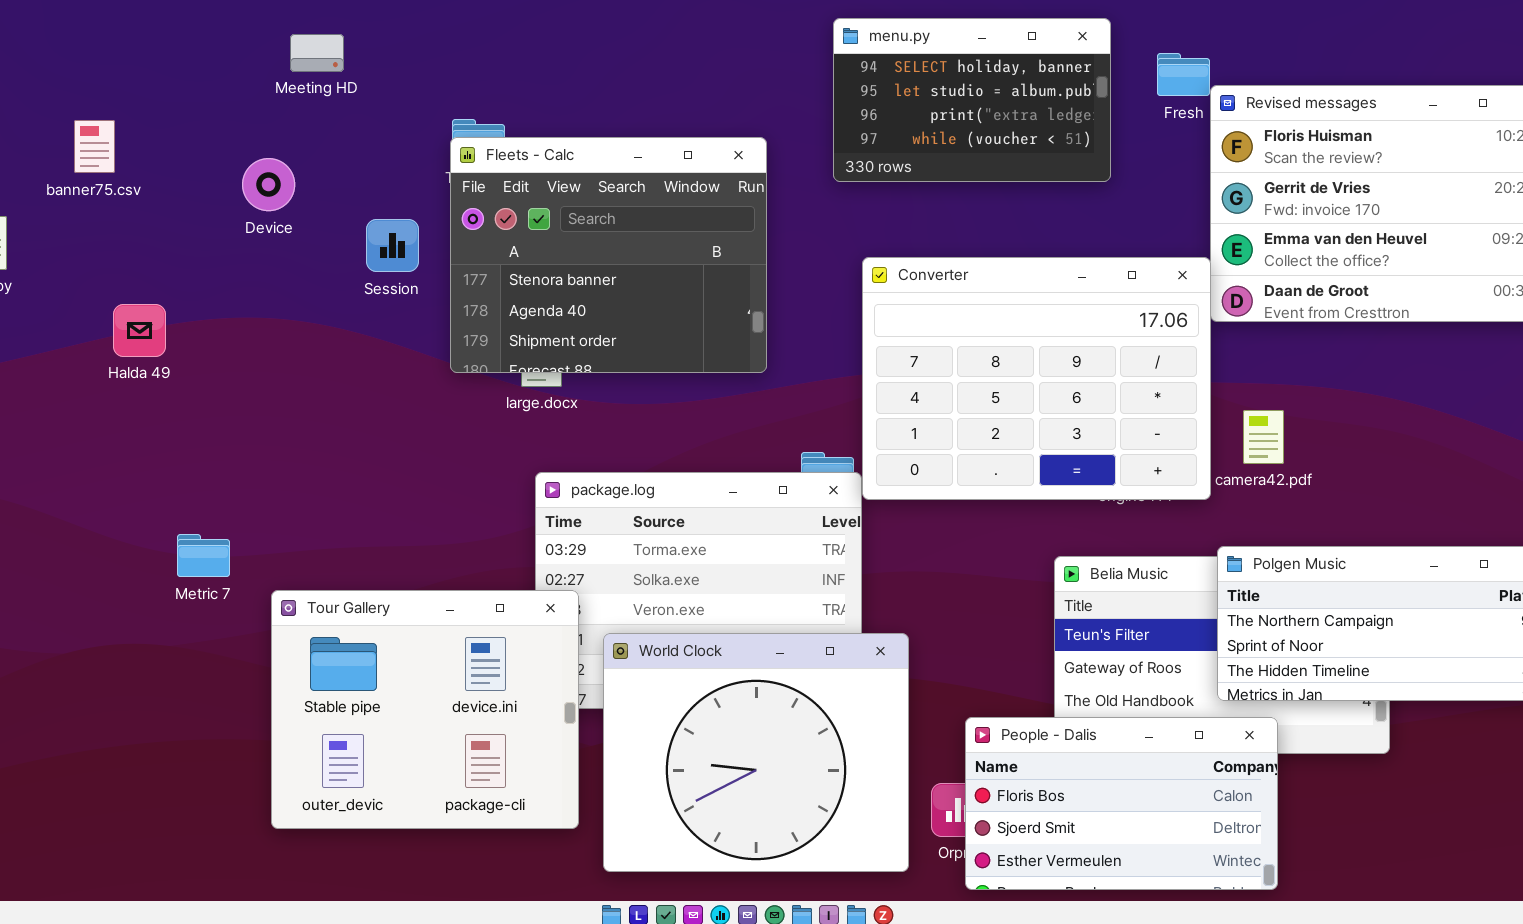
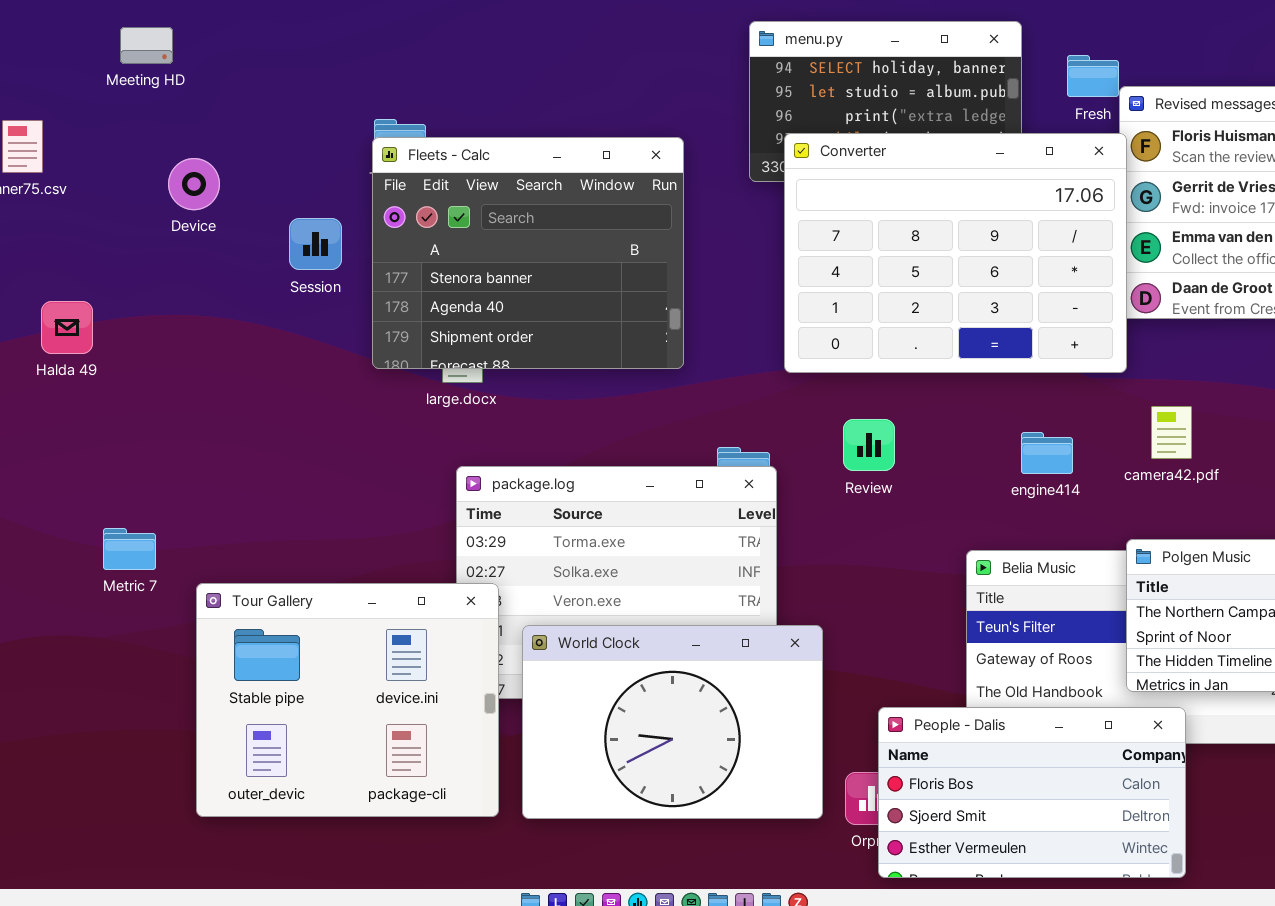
Meeting HD: [290,34,344,72] -> [120,27,173,64], moved
Converter: [862,257,1211,500] -> [784,133,1127,373], moved
World Clock: [603,633,909,872] -> [522,625,823,819], resized

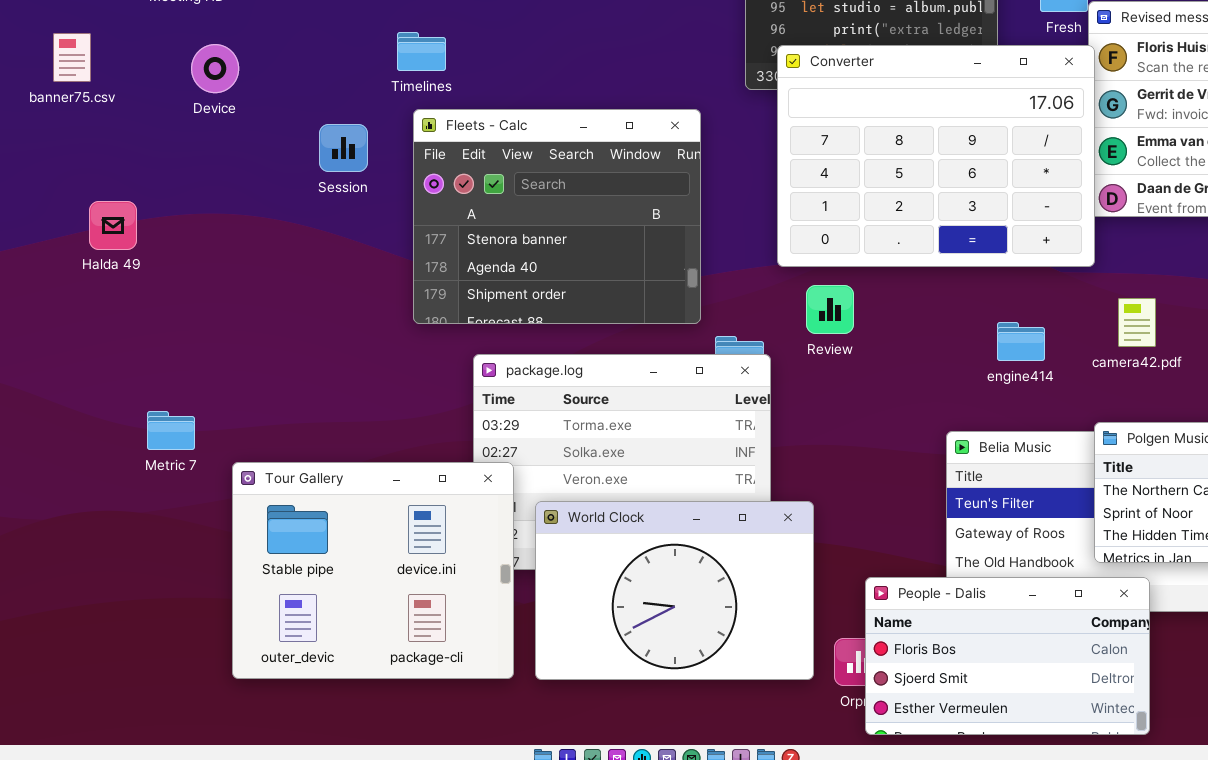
Fleets - Calc: [372,137,684,369] -> [413,109,701,324], moved
Device: [168,158,220,210] -> [191,44,239,93], moved
Review: [843,419,895,471] -> [806,285,854,334], moved

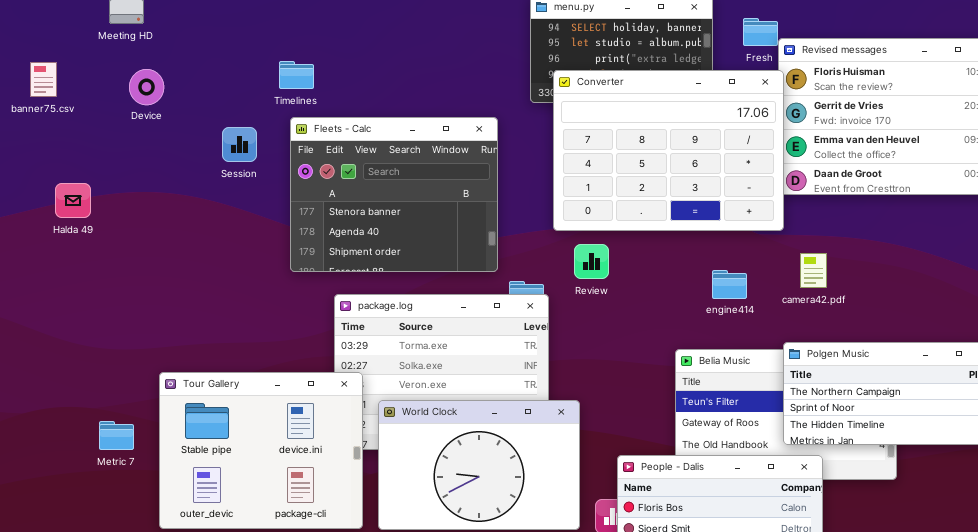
Metric 7: [147,411,195,450] -> [99,421,134,450], moved

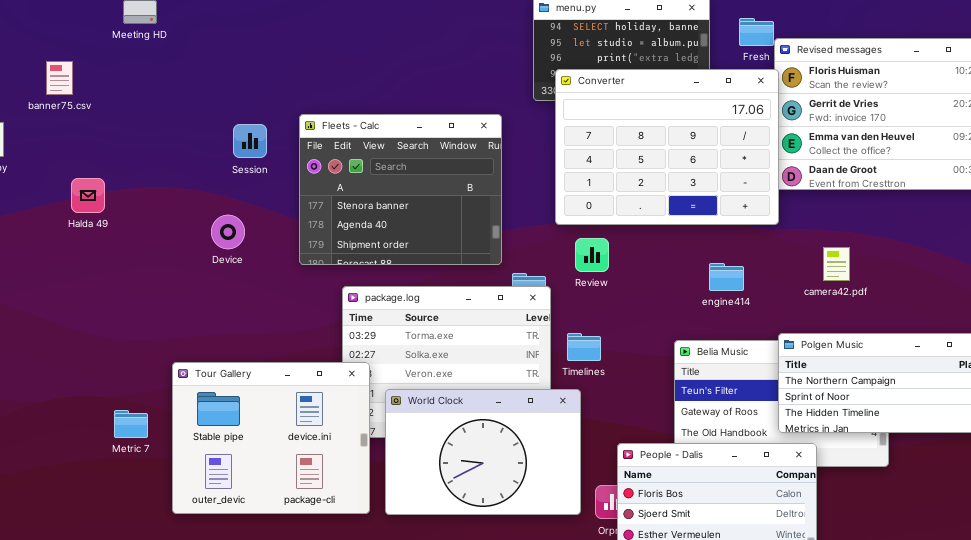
Timelines: [279,61,314,89] -> [567,333,601,361], moved
Device: [129,69,164,105] -> [211,215,245,249], moved
camera42.pdf: [800,253,827,288] -> [823,247,850,281], moved

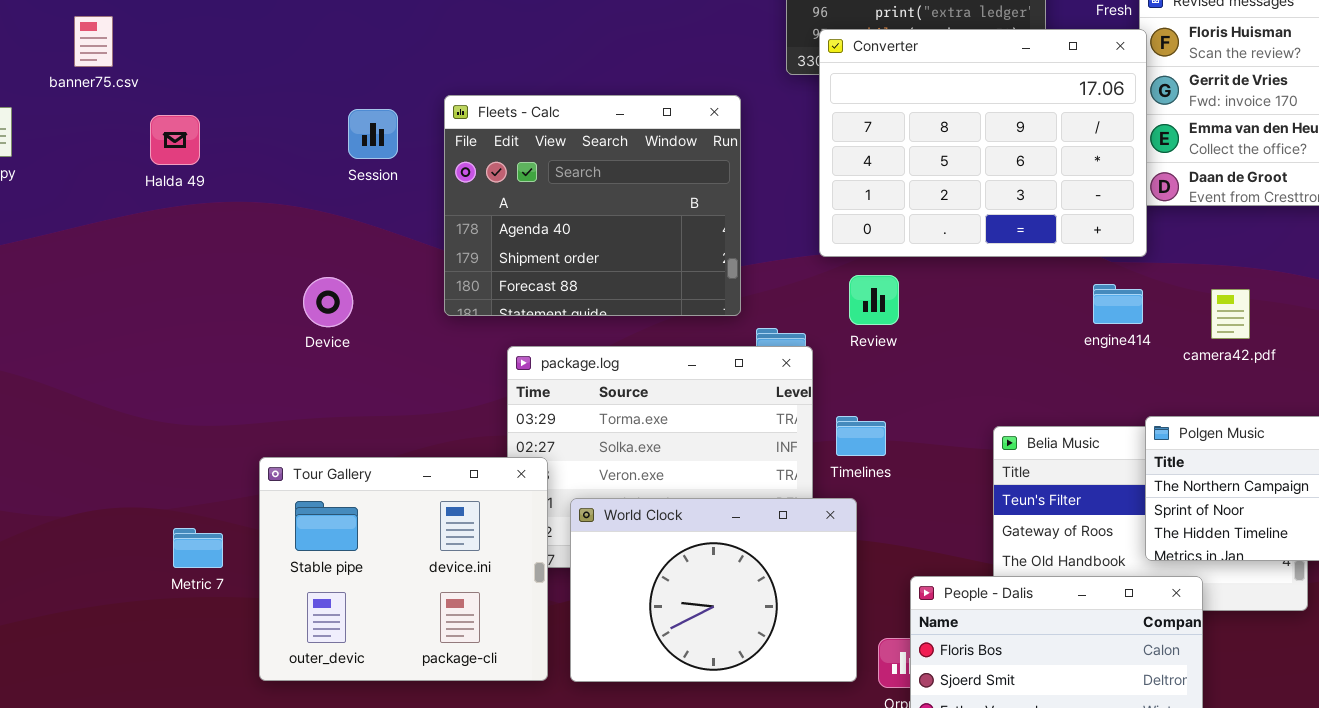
Fleets - Calc: [299,114,502,265] -> [444,95,741,316], scrolled down 1 row
Halda 49: [71,178,105,213] -> [150,115,200,165], moved
Device: [211,215,245,249] -> [303,277,353,327], moved
engine414: [709,263,744,291] -> [1093,284,1143,324], moved

